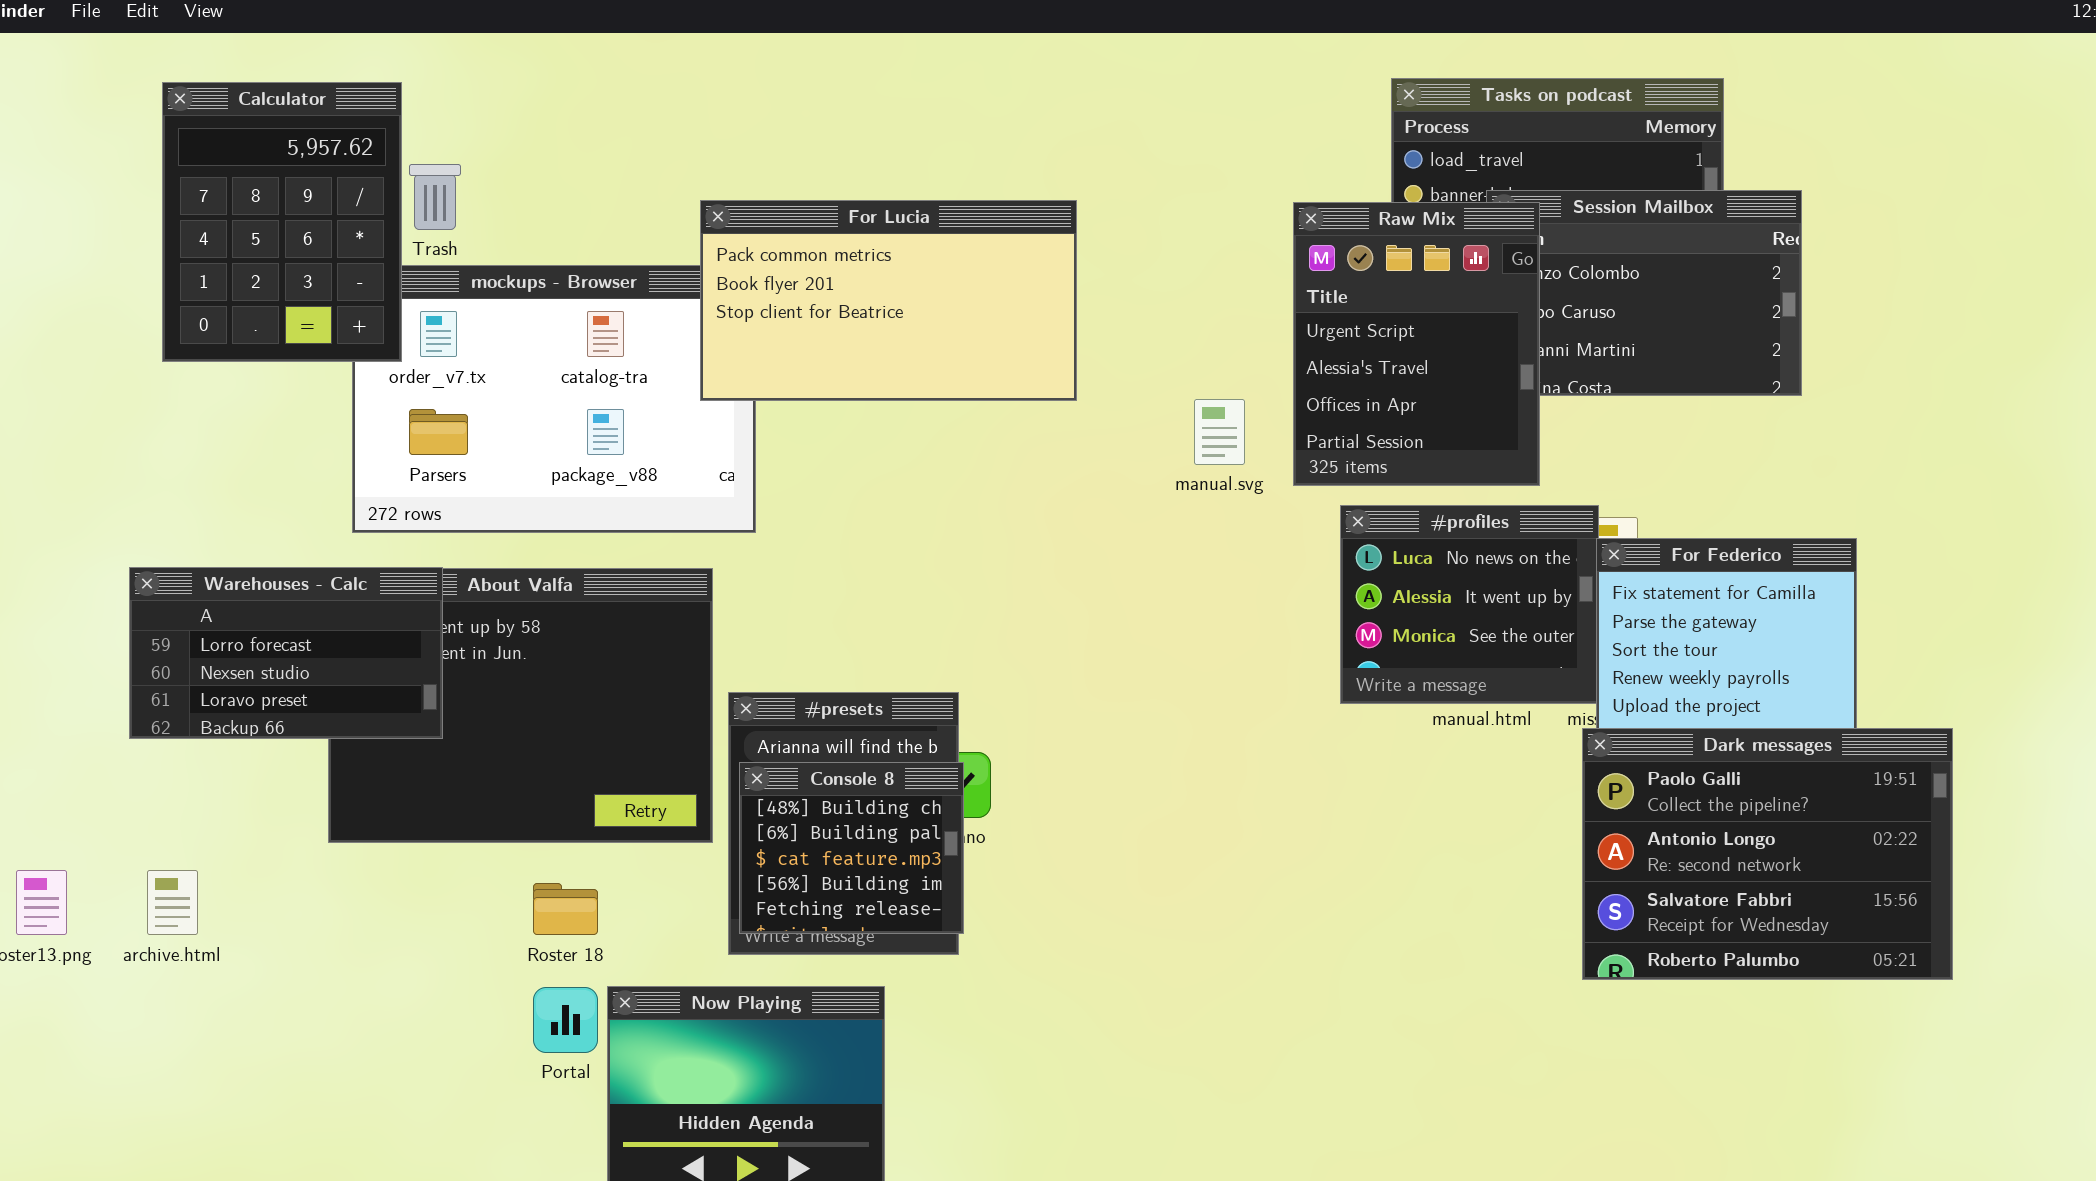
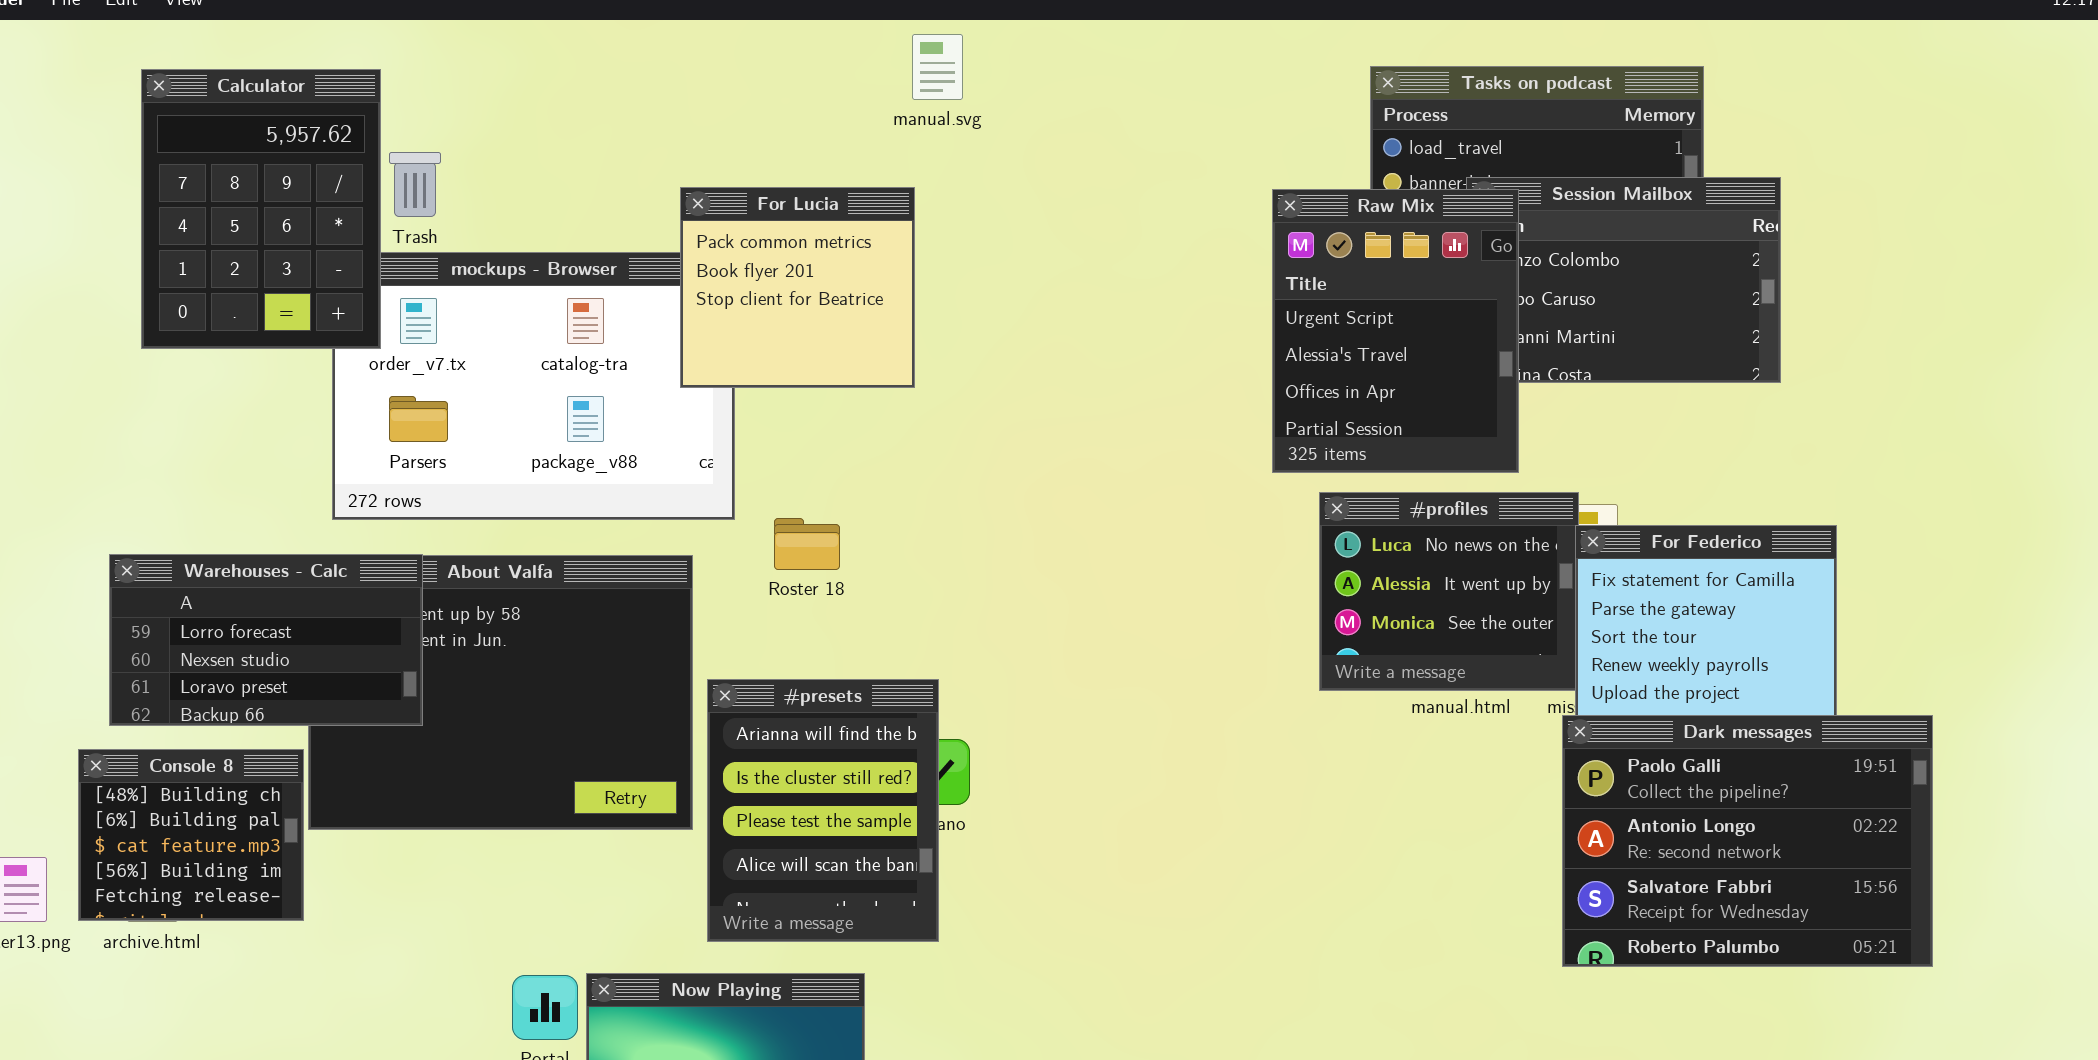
For Lucia: [700,200,1077,401] -> [680,187,915,388], resized
manual.svg: [1194,399,1245,465] -> [912,34,963,100], moved
Console 8: [739,762,964,934] -> [78,749,304,921], moved
Roster 18: [533,883,598,935] -> [774,518,840,570], moved

